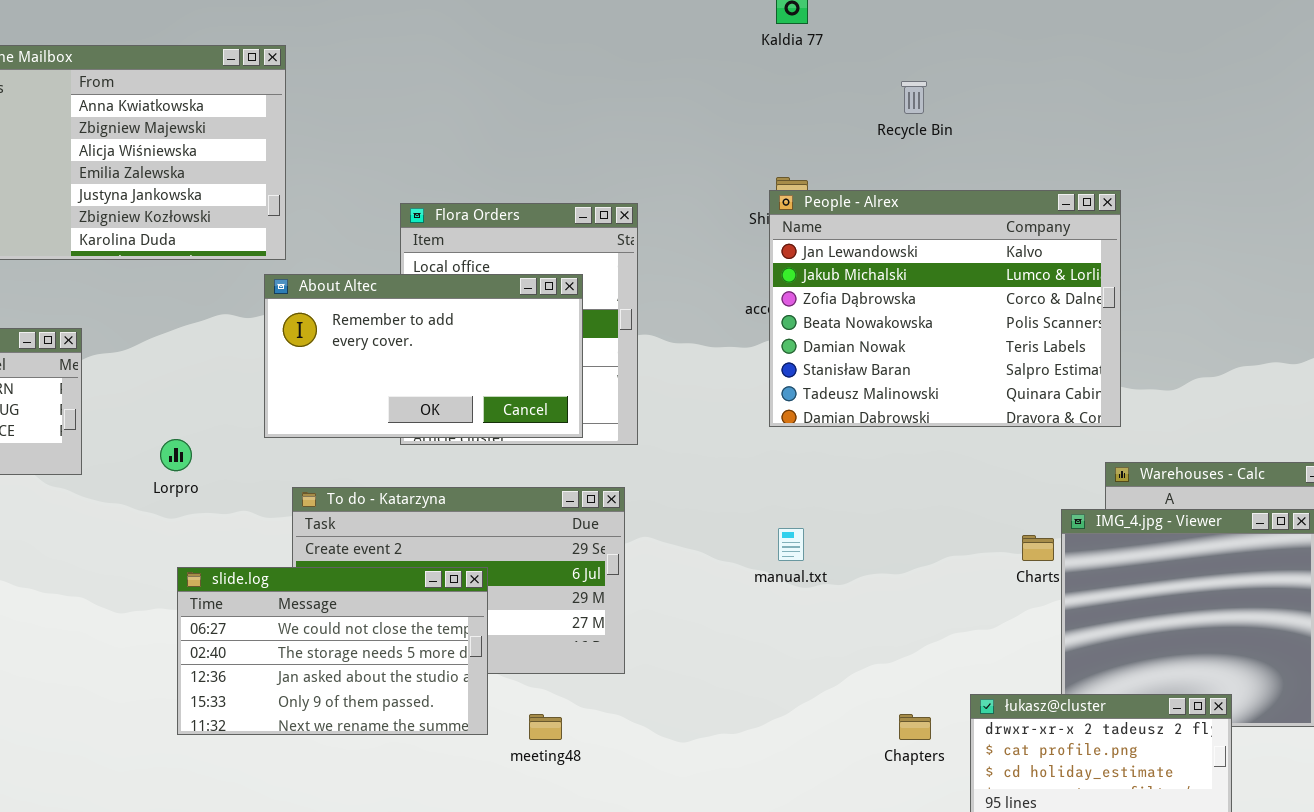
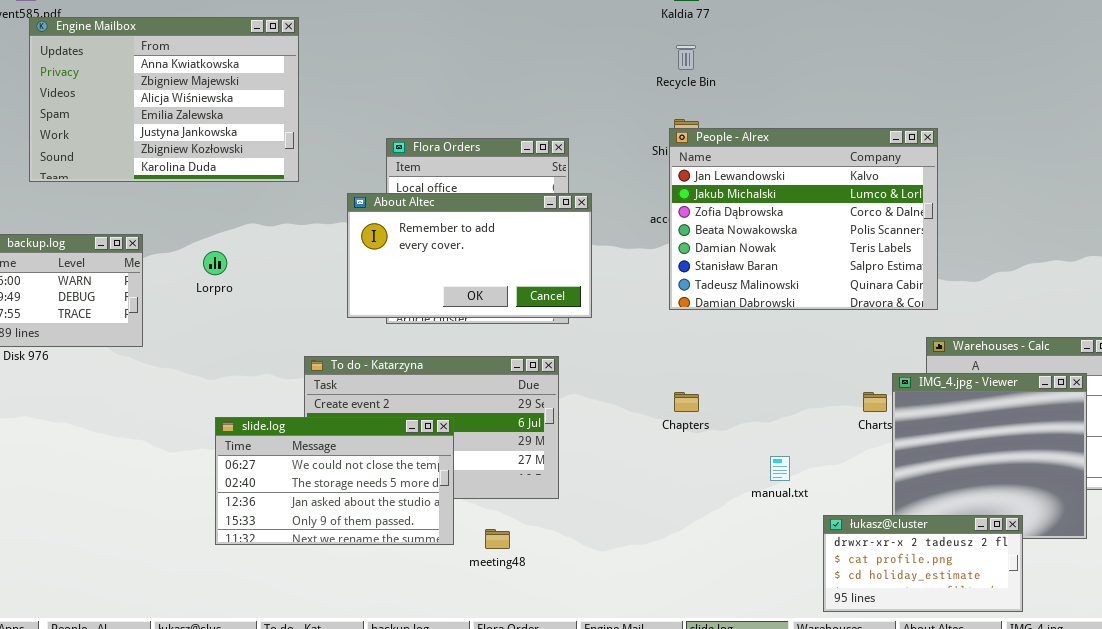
Recycle Bin: [901,81,927,114] -> [676,45,696,70], moved
About Altec: [264,274,583,438] -> [347,193,592,318], moved
Lorpro: [160,439,192,471] -> [203,251,227,275], moved
manual.txt: [778,528,804,561] -> [770,456,790,481], moved
Chapters: [899,714,931,740] -> [674,392,699,412], moved

